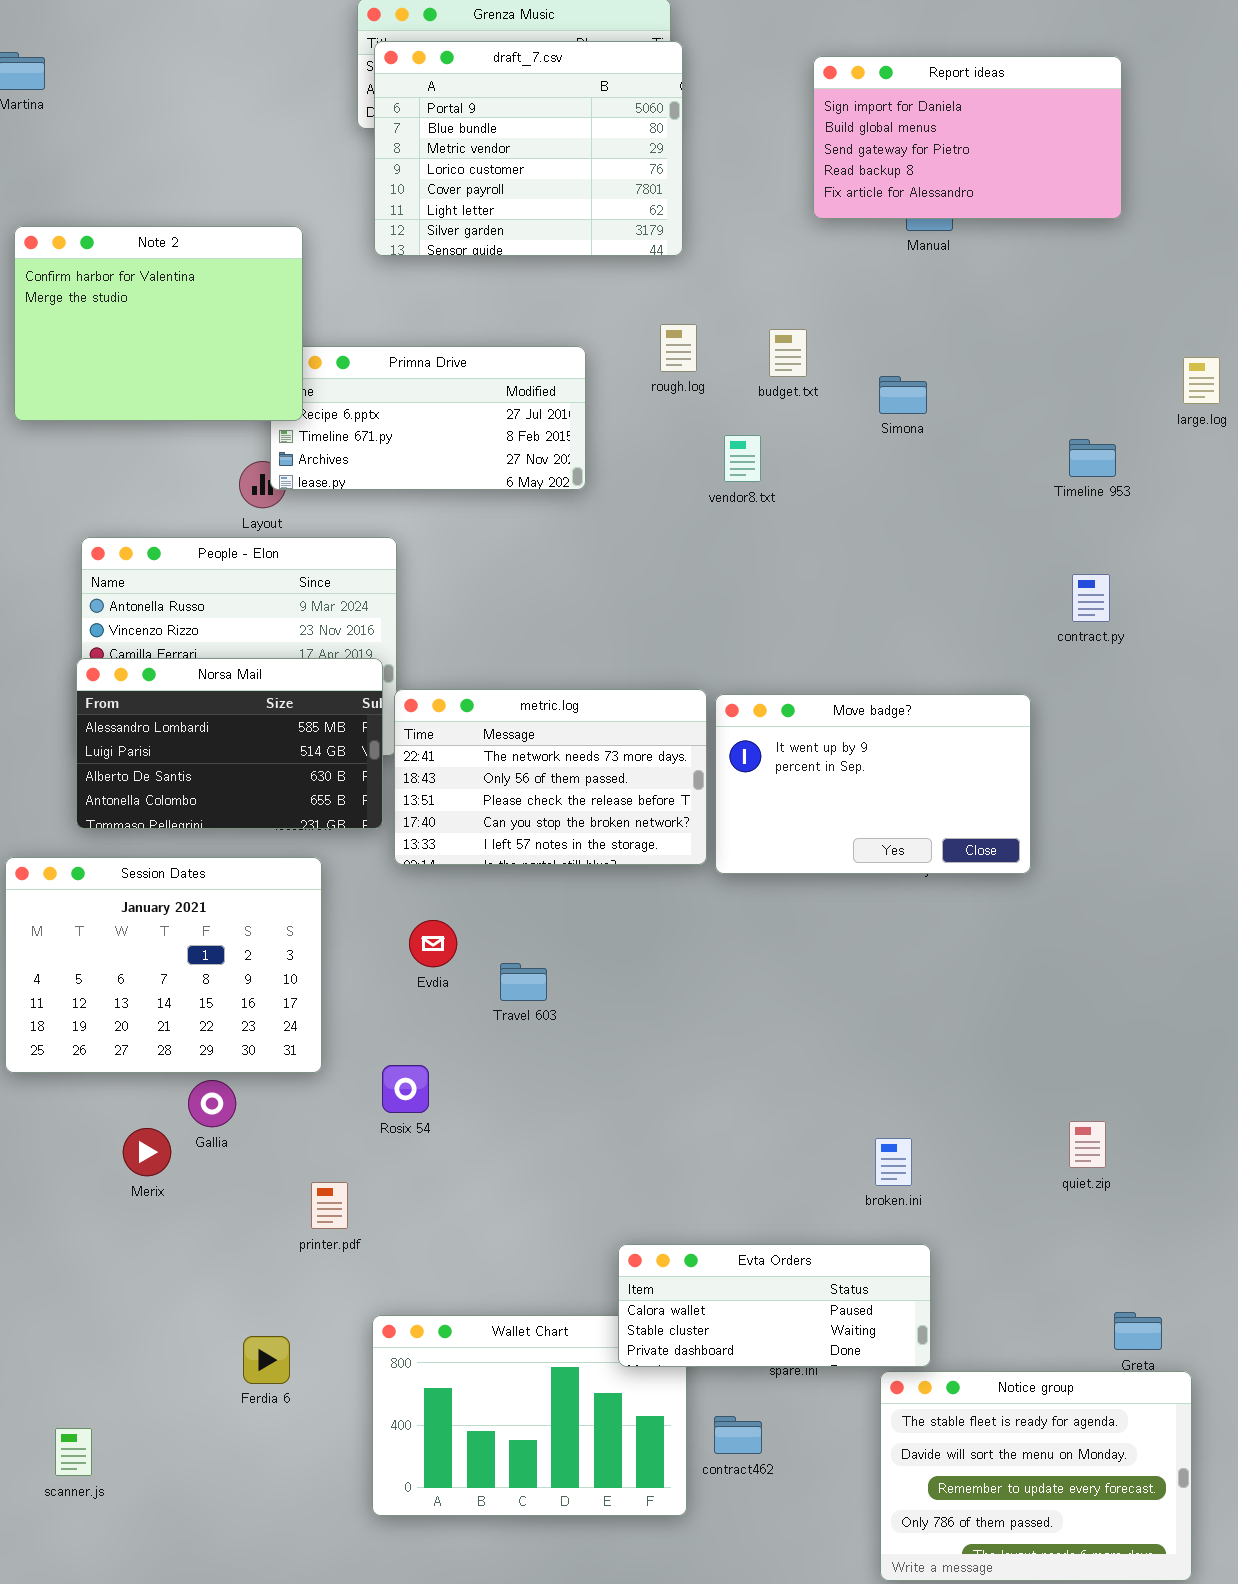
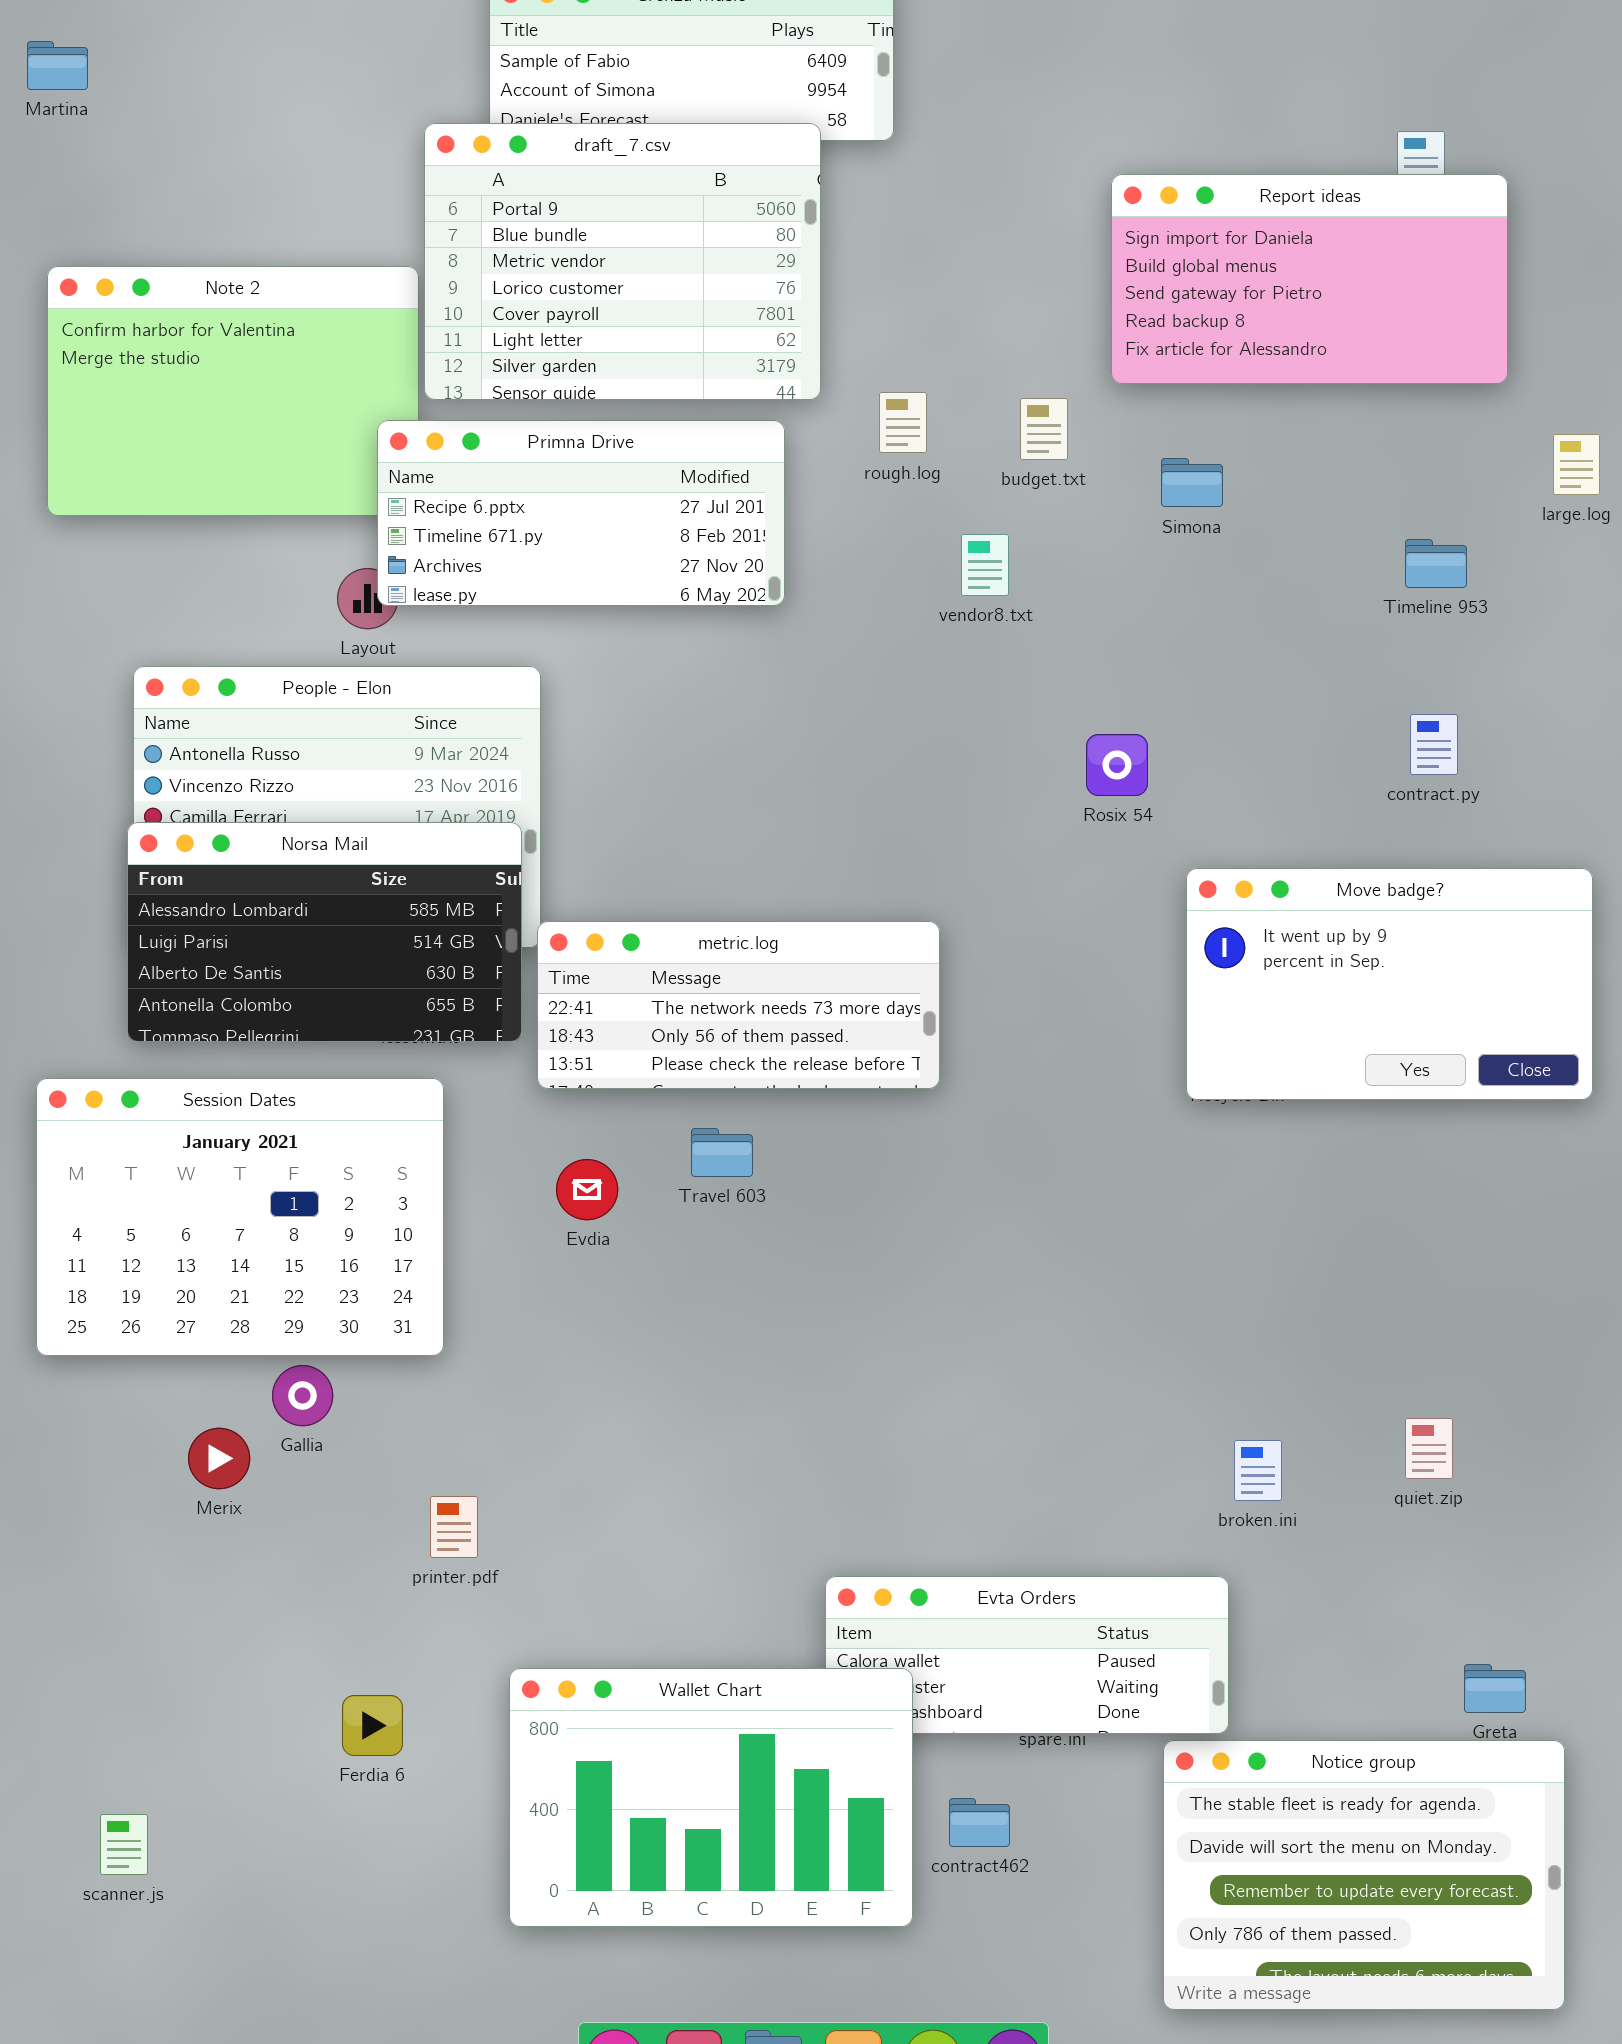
draft_7.csv: [374,41,683,256] -> [424,123,821,400], moved
Report ideas: [813,56,1122,219] -> [1111,174,1508,384], moved
Primna Drive: [270,346,586,490] -> [377,420,785,606], raised
metric.log: [394,689,707,865] -> [537,921,940,1089], resized
Move badge?: [715,694,1031,874] -> [1186,868,1593,1100], moved
Travel 603: [500,963,547,1001] -> [691,1128,753,1177], moved
Rosix 54: [382,1065,429,1113] -> [1086,734,1148,796], moved
broken.ini: [875,1138,912,1186] -> [1234,1440,1282,1501], moved
Wallet Chart: [372,1315,687,1516] -> [509,1668,913,1927], raised

